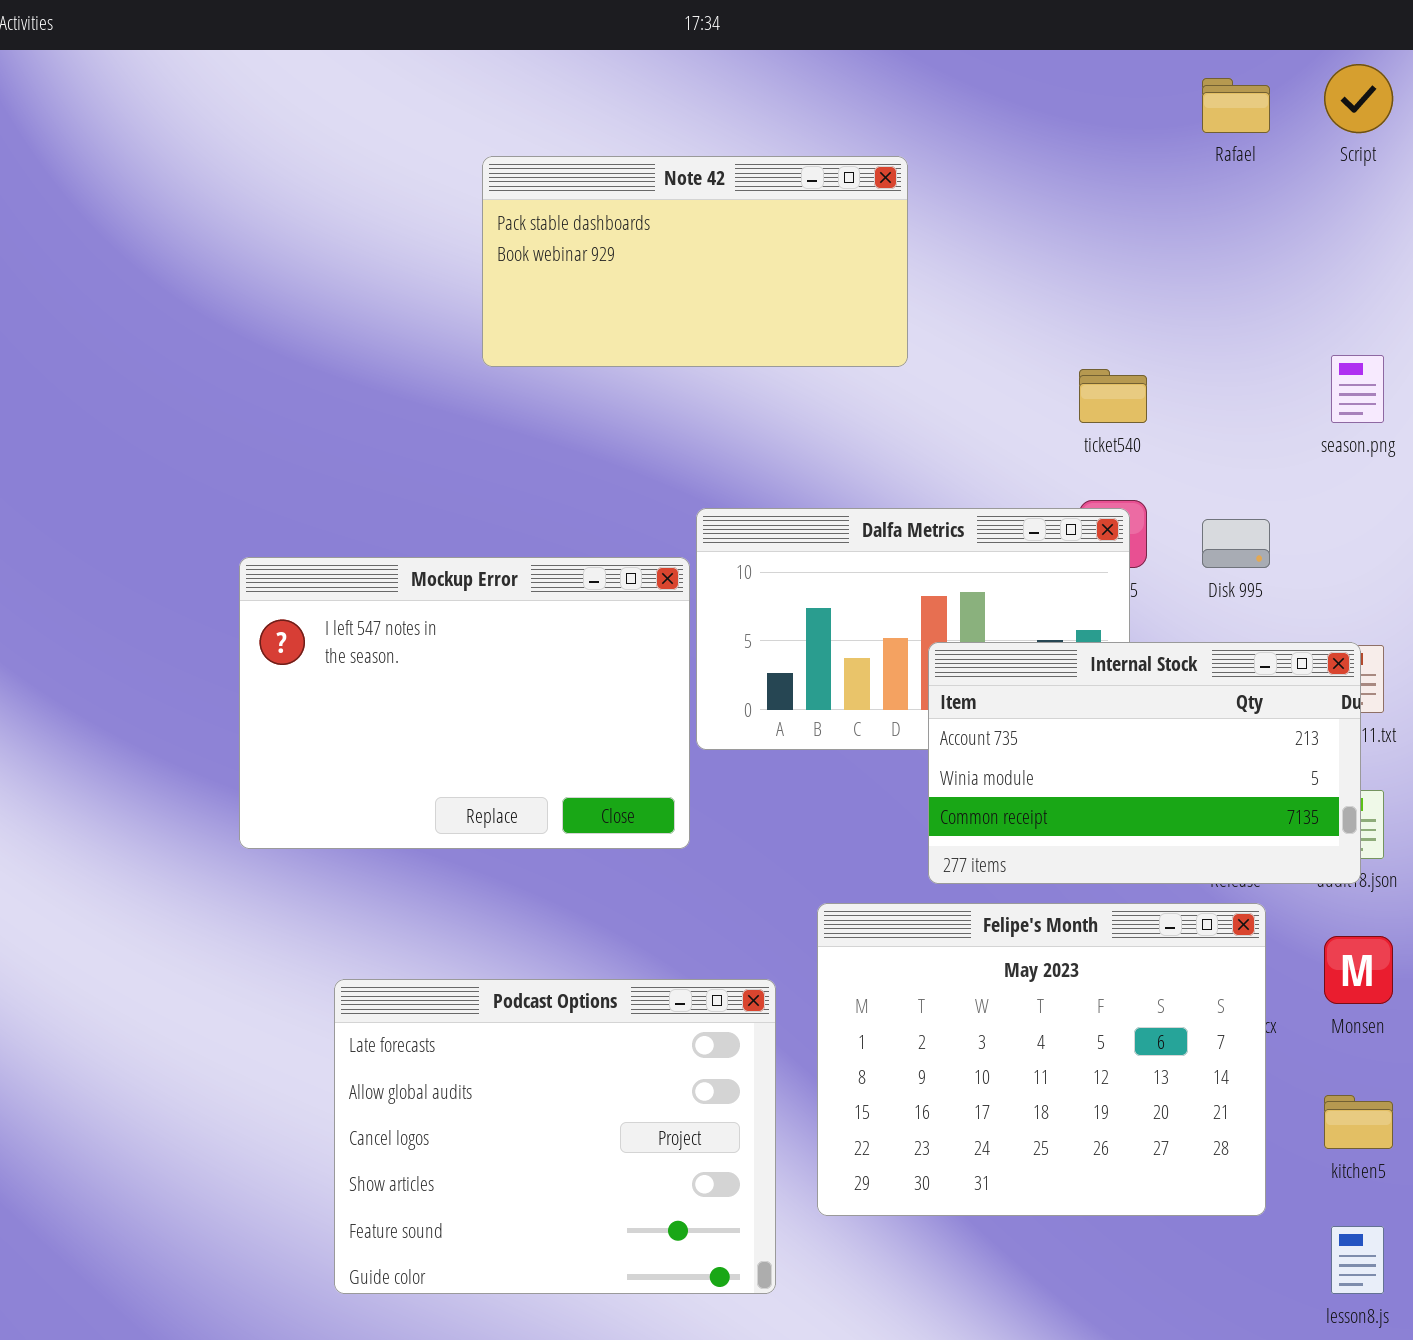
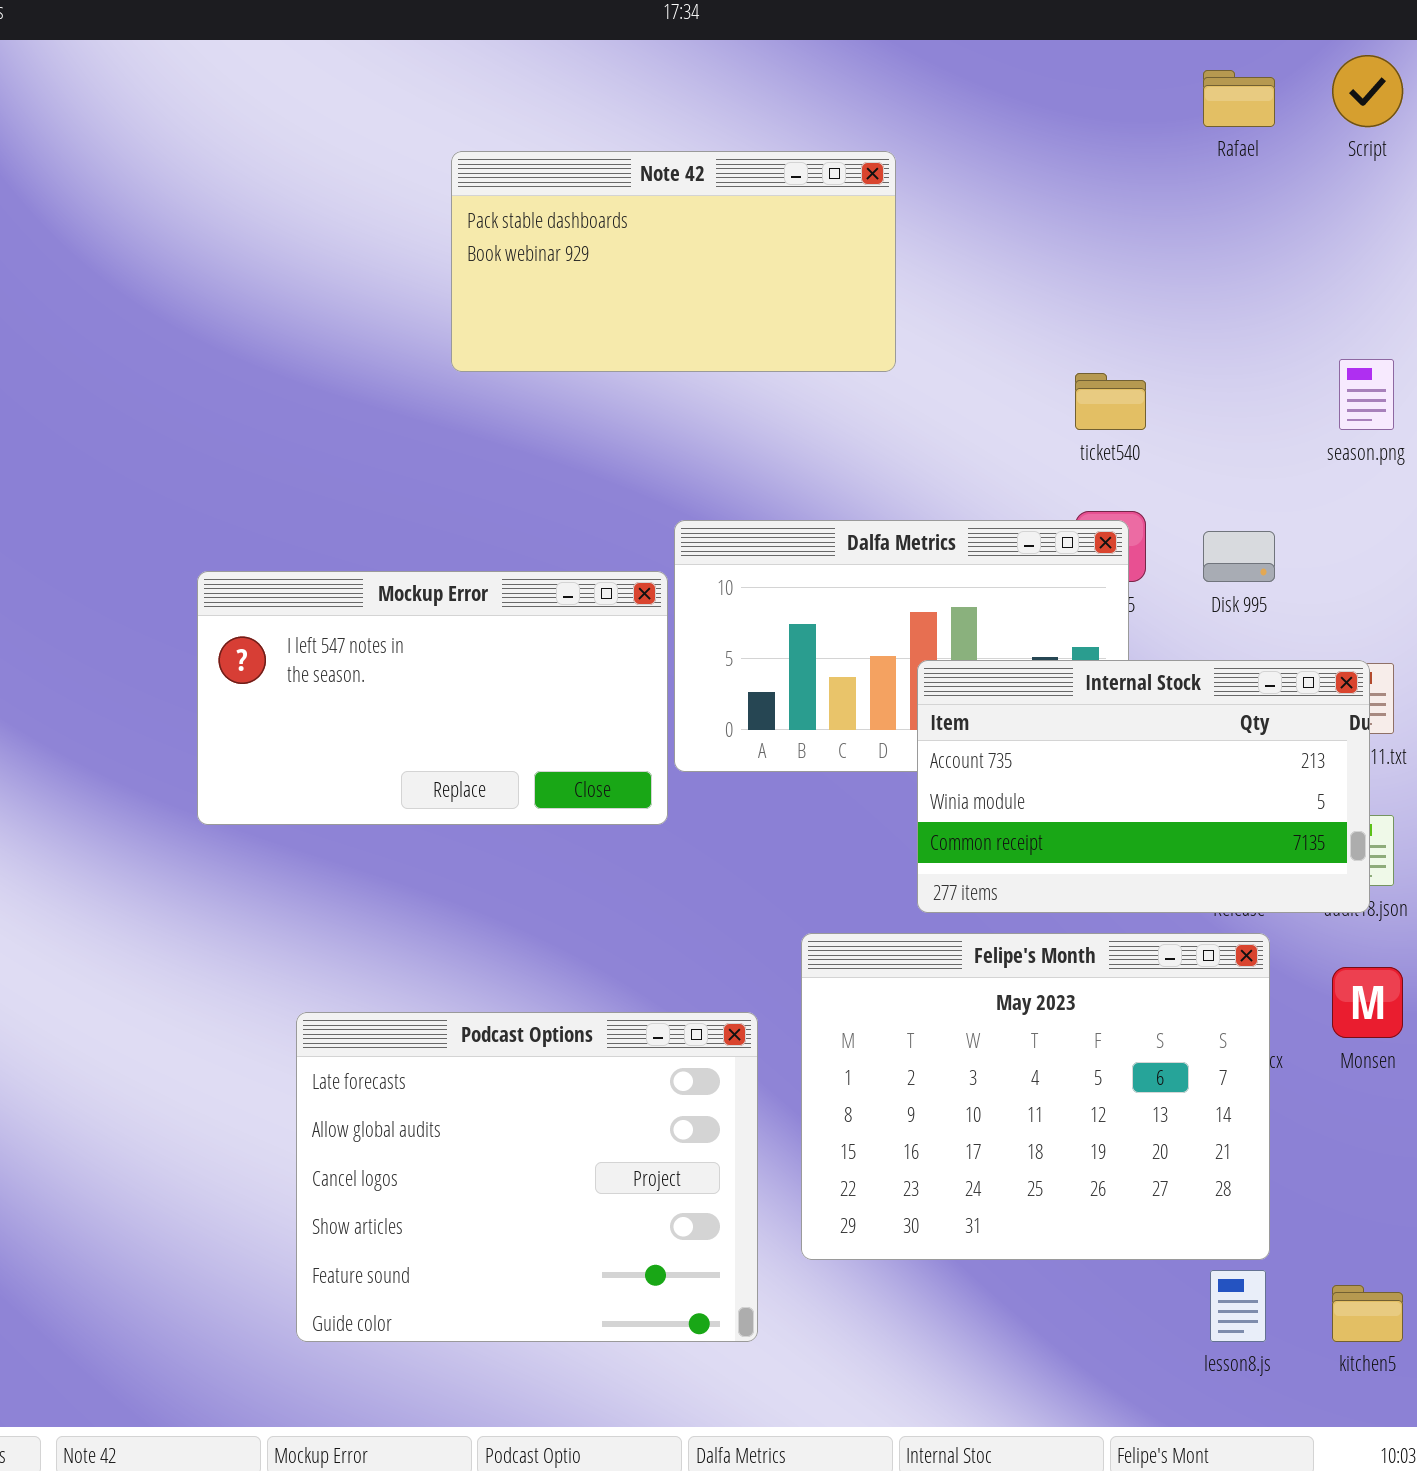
Mockup Error: [239,557,690,849] -> [197,571,668,825], resized
kitchen5: [1324,1095,1393,1149] -> [1332,1285,1403,1342], moved
lesson8.js: [1331,1226,1384,1294] -> [1210,1270,1266,1342], moved

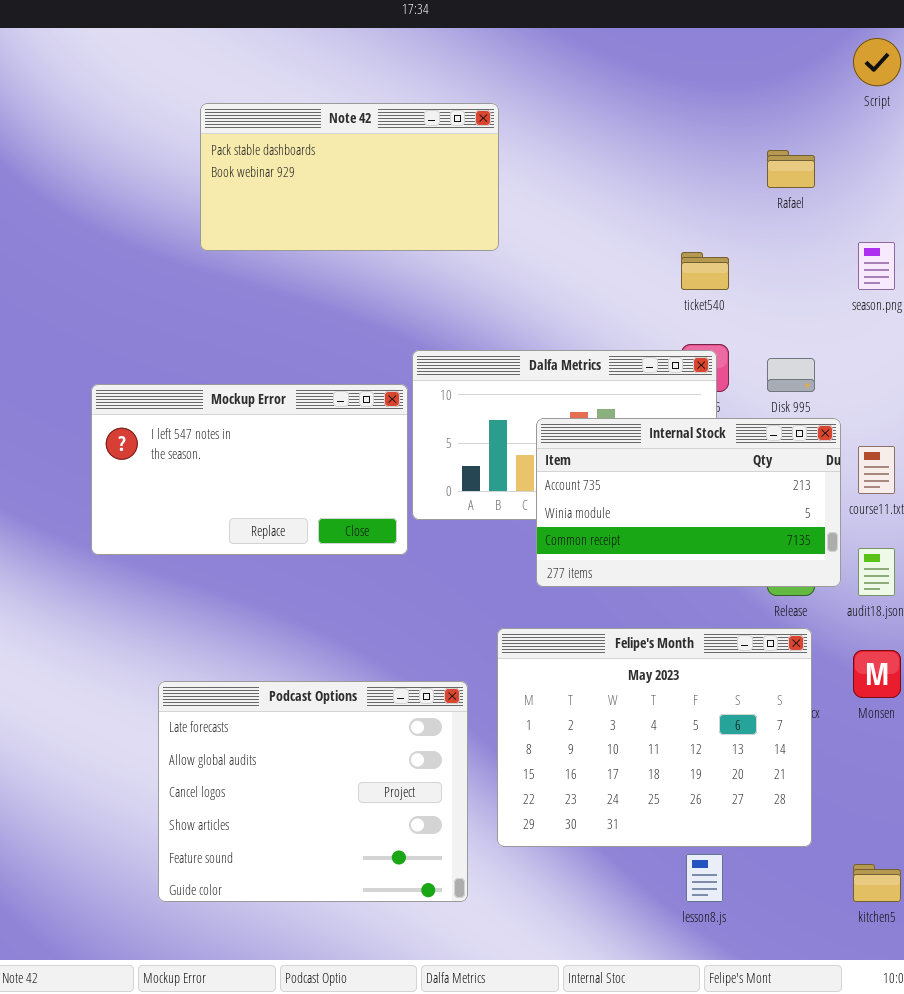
Rafael: [1203,70,1275,127] -> [767,150,815,188], moved
Note 42: [451,151,896,372] -> [200,103,499,251], moved
Internal Stock: [917,660,1370,913] -> [536,418,841,587], moved
lesson8.js: [1210,1270,1266,1342] -> [686,854,723,902], moved

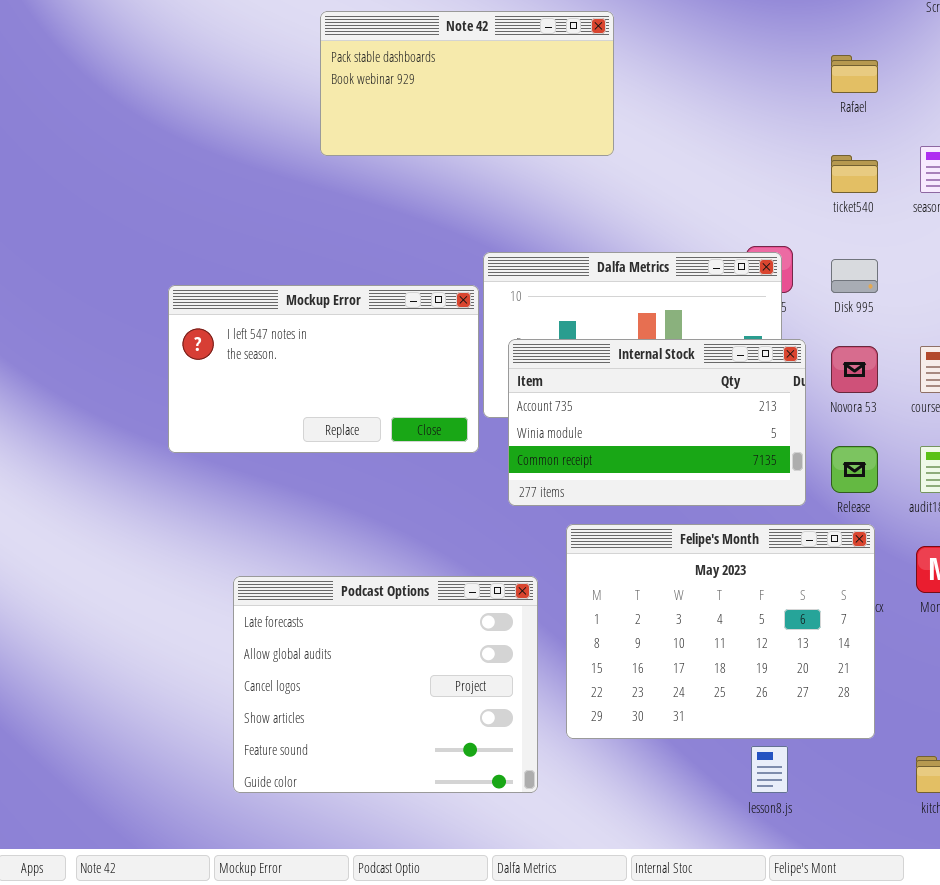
Note 42: [200,103,499,251] -> [320,11,614,156], moved
ticket540: [681,252,729,290] -> [831,155,878,193], moved
Internal Stock: [536,418,841,587] -> [508,339,806,506], moved

